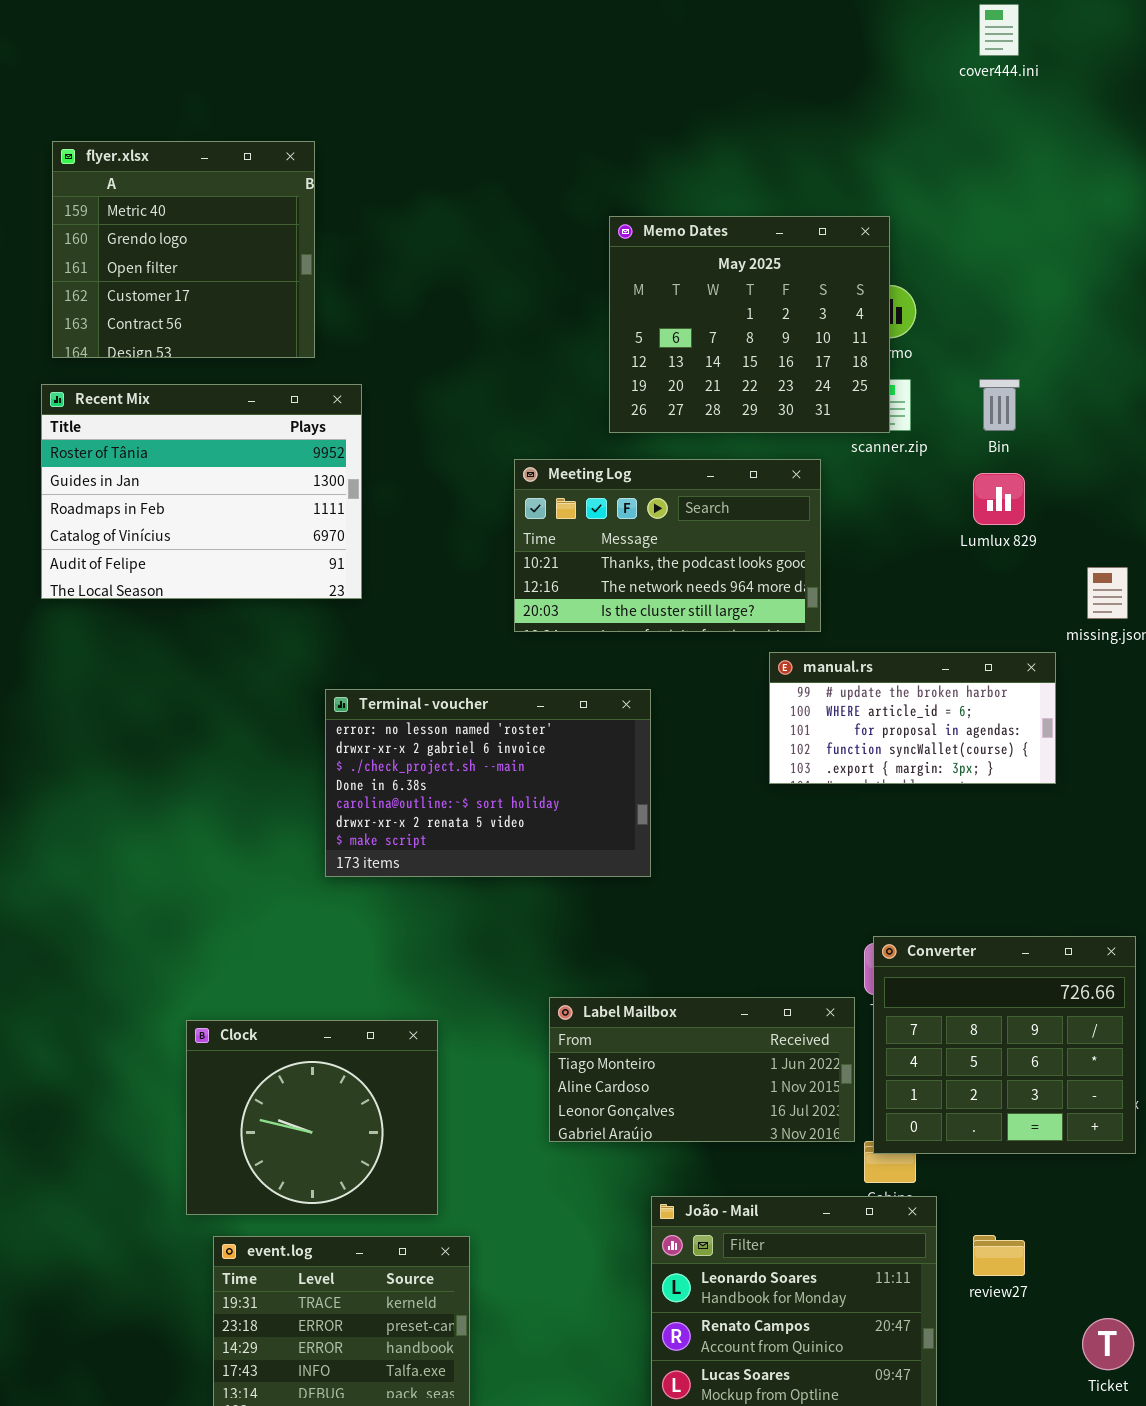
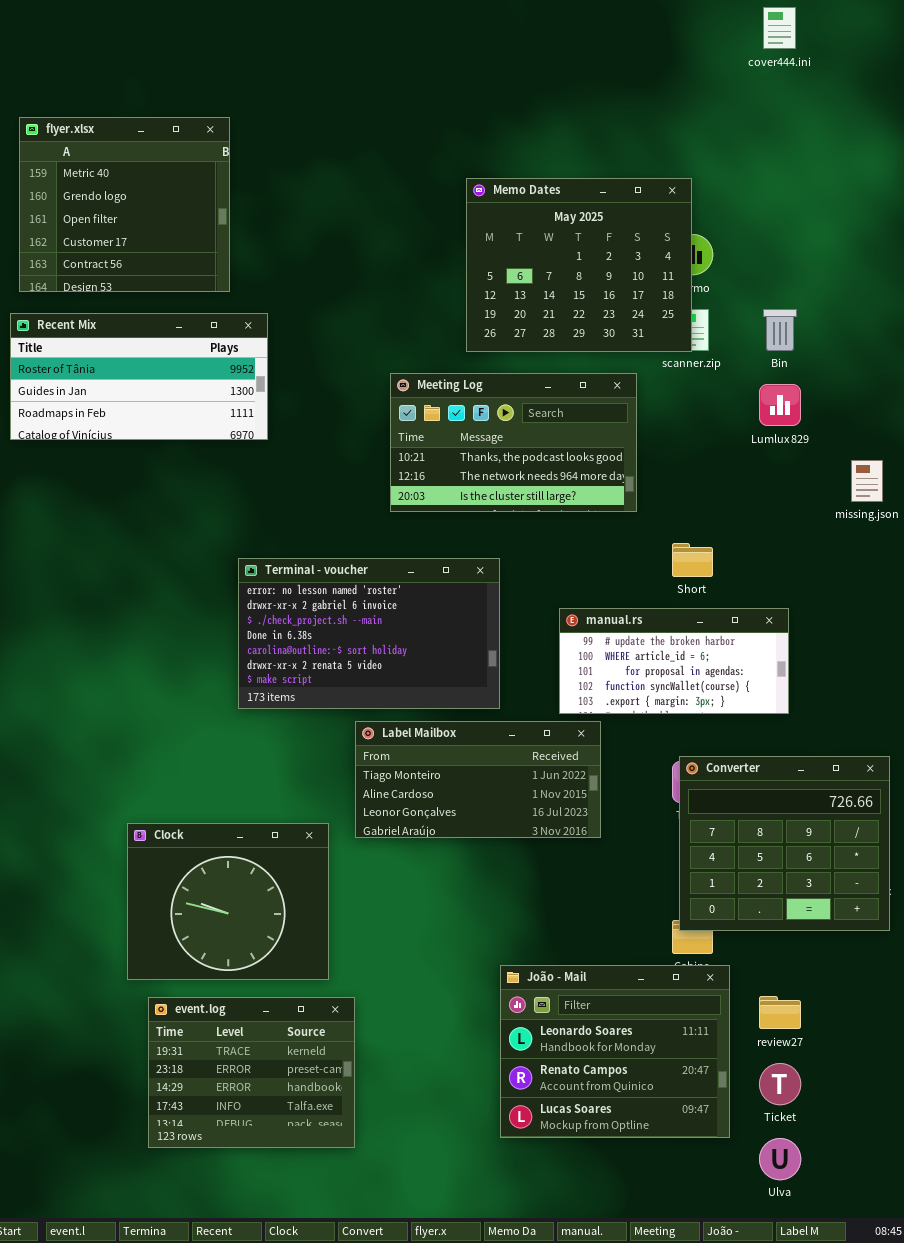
Recent Mix: [41,384,362,599] -> [10,313,268,440], resized
manual.rs: [769,652,1056,784] -> [559,608,789,714], moved
Label Mailbox: [549,997,855,1142] -> [355,721,601,838], moved
Ticket: [1082,1318,1134,1370] -> [759,1063,801,1105], moved

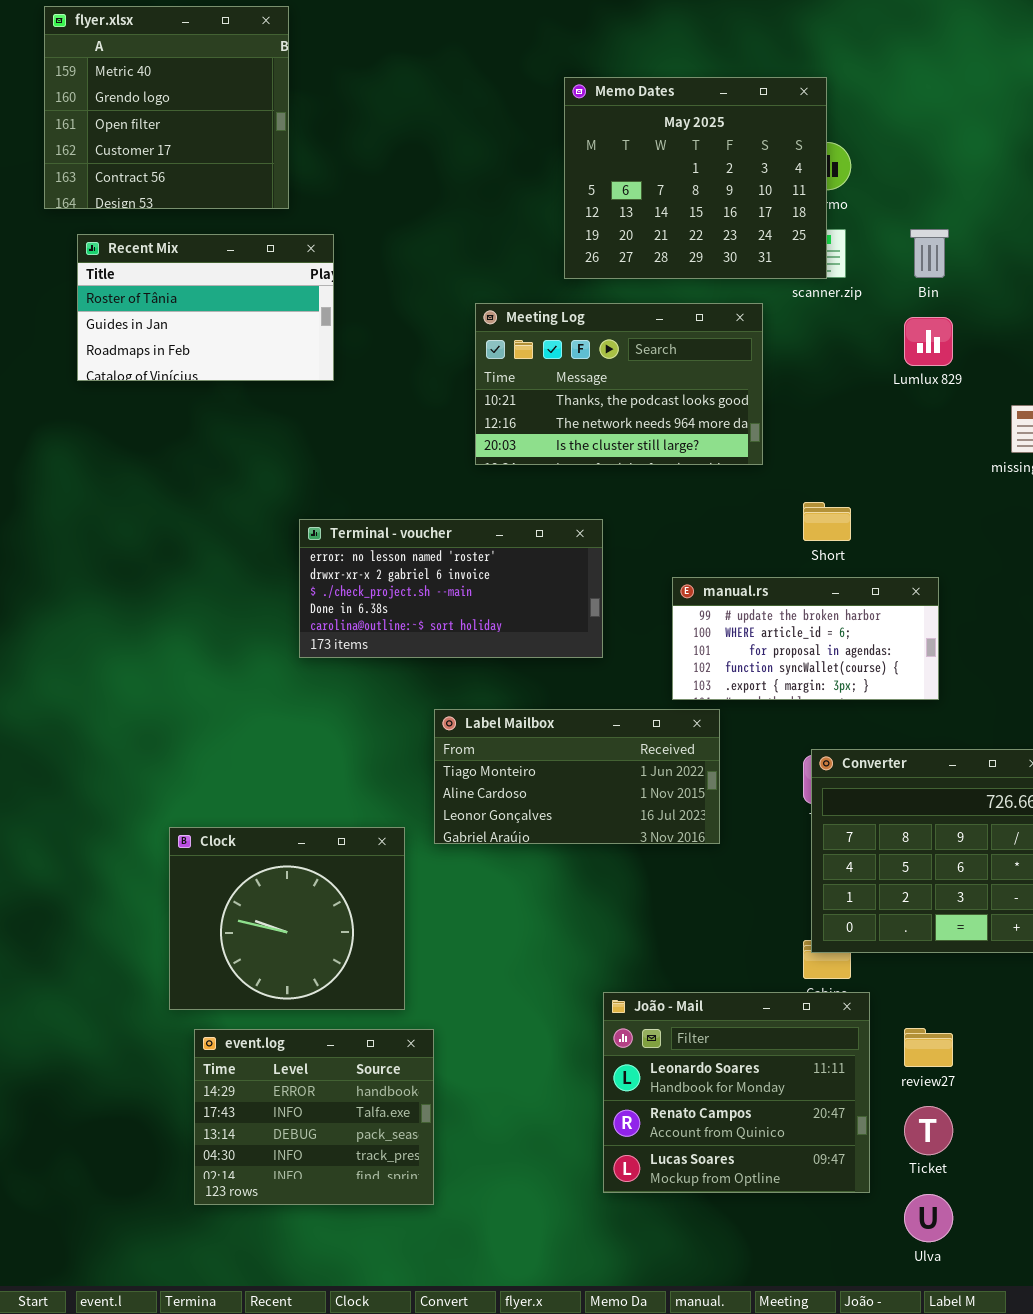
Recent Mix: [10,313,268,440] -> [77,234,334,381], resized
Terminal - voucher: [238,558,500,709] -> [299,519,603,658], resized
event.log: [148,997,355,1148] -> [194,1029,434,1205], scrolled down 2 rows

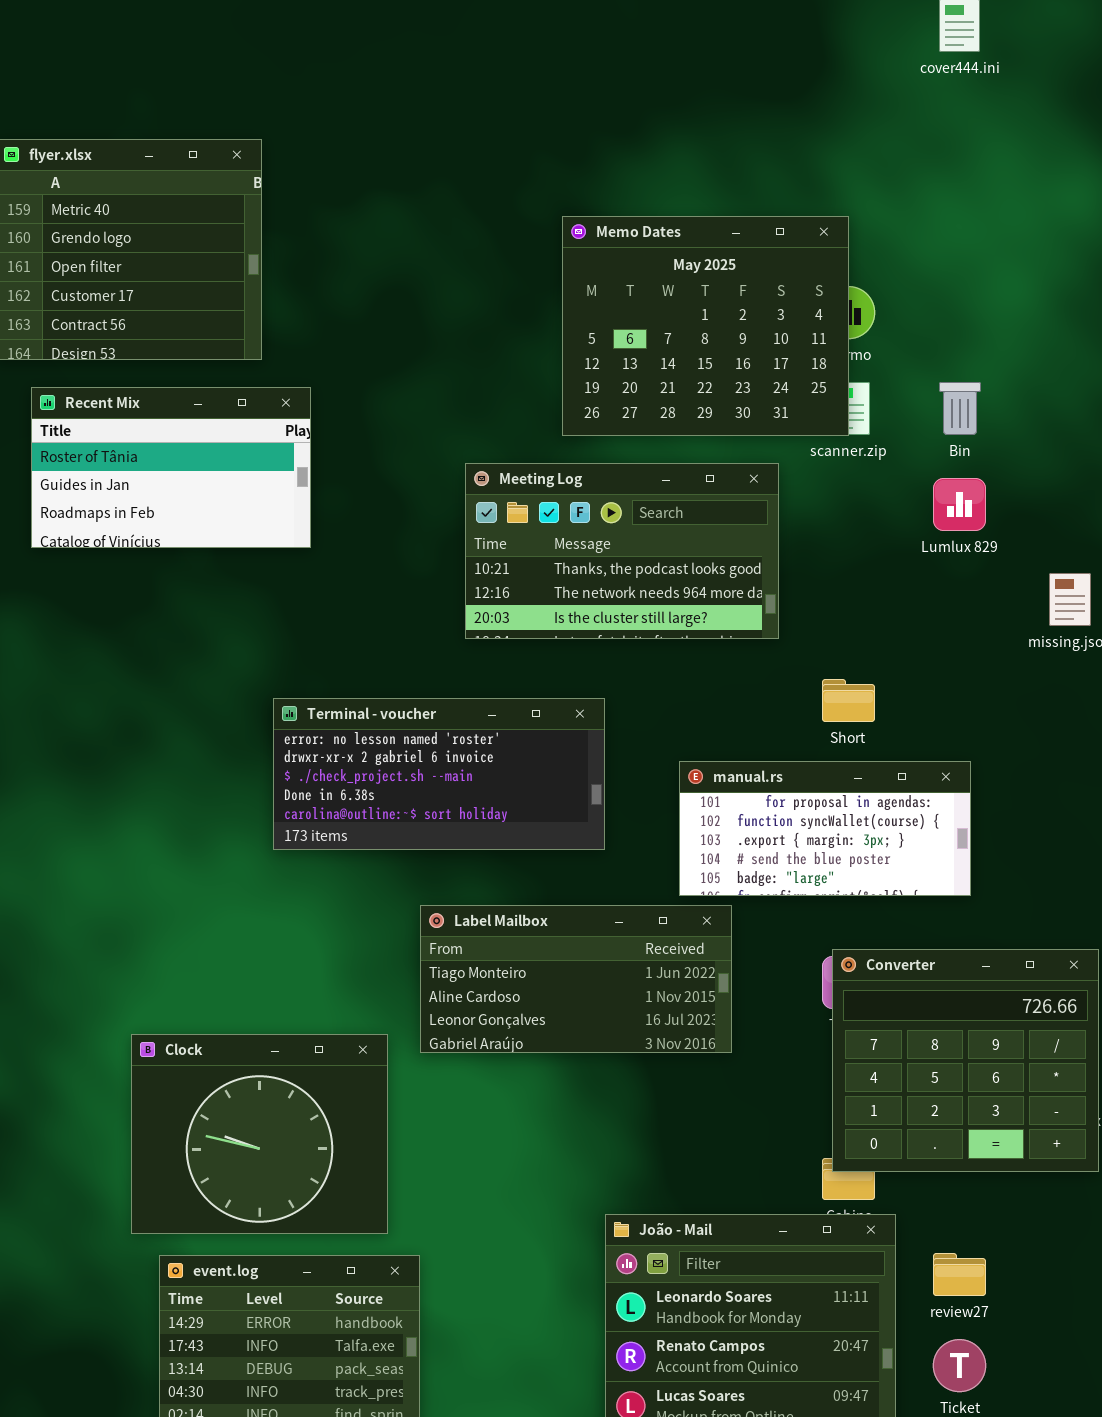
manual.rs: [672,577,939,700] -> [679,761,971,896], scrolled down 2 rows

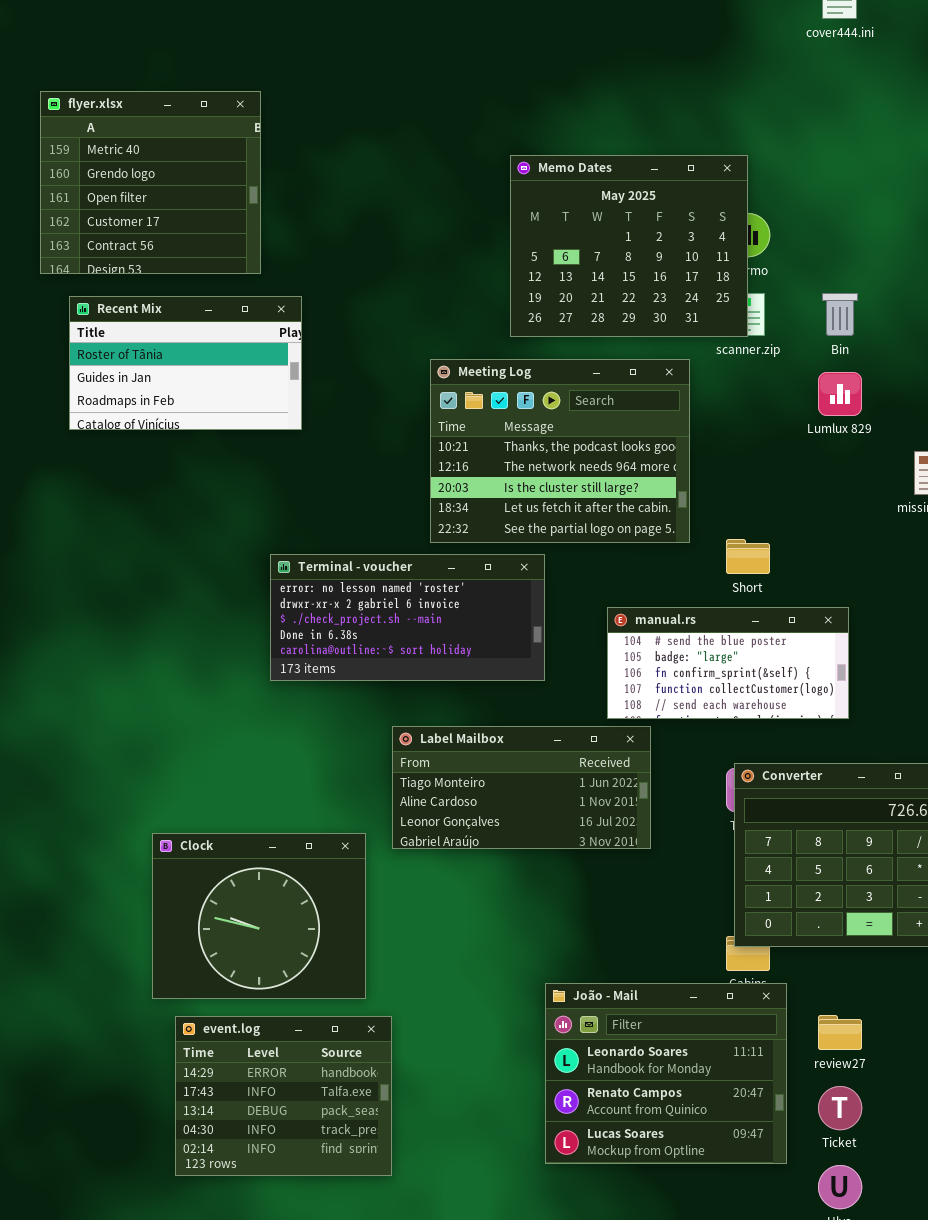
Meeting Log: [465,463,779,639] -> [430,359,690,543], resized
manual.rs: [679,761,971,896] -> [607,607,849,719], scrolled down 3 rows

